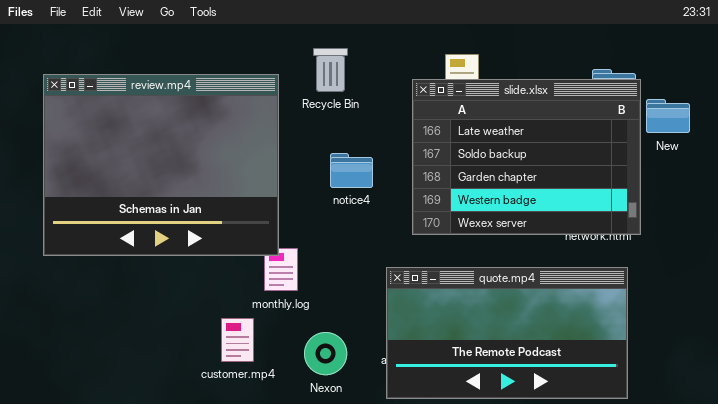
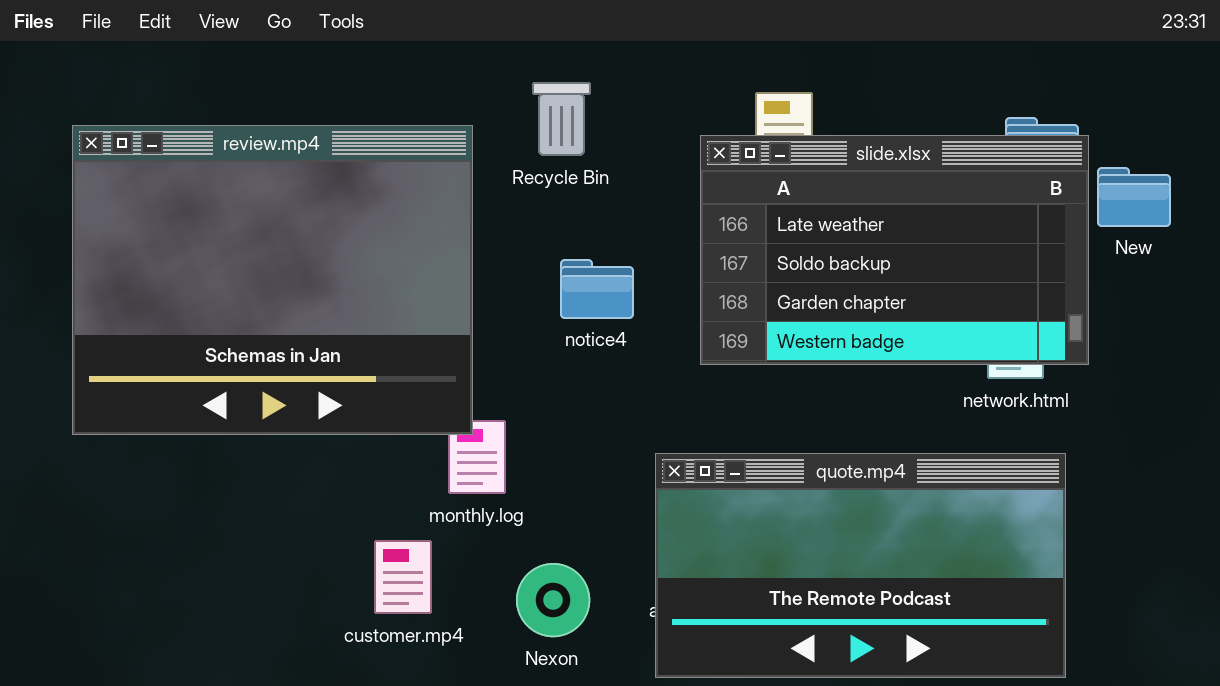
slide.xlsx: [412,79,641,235] -> [700,135,1089,365], resized

